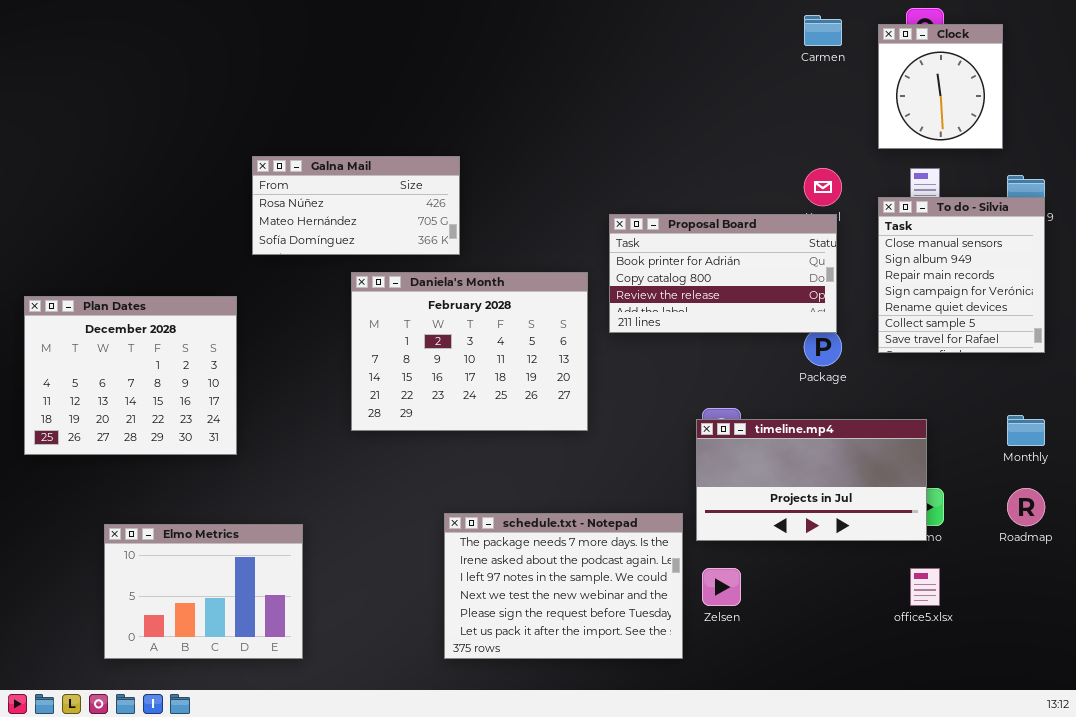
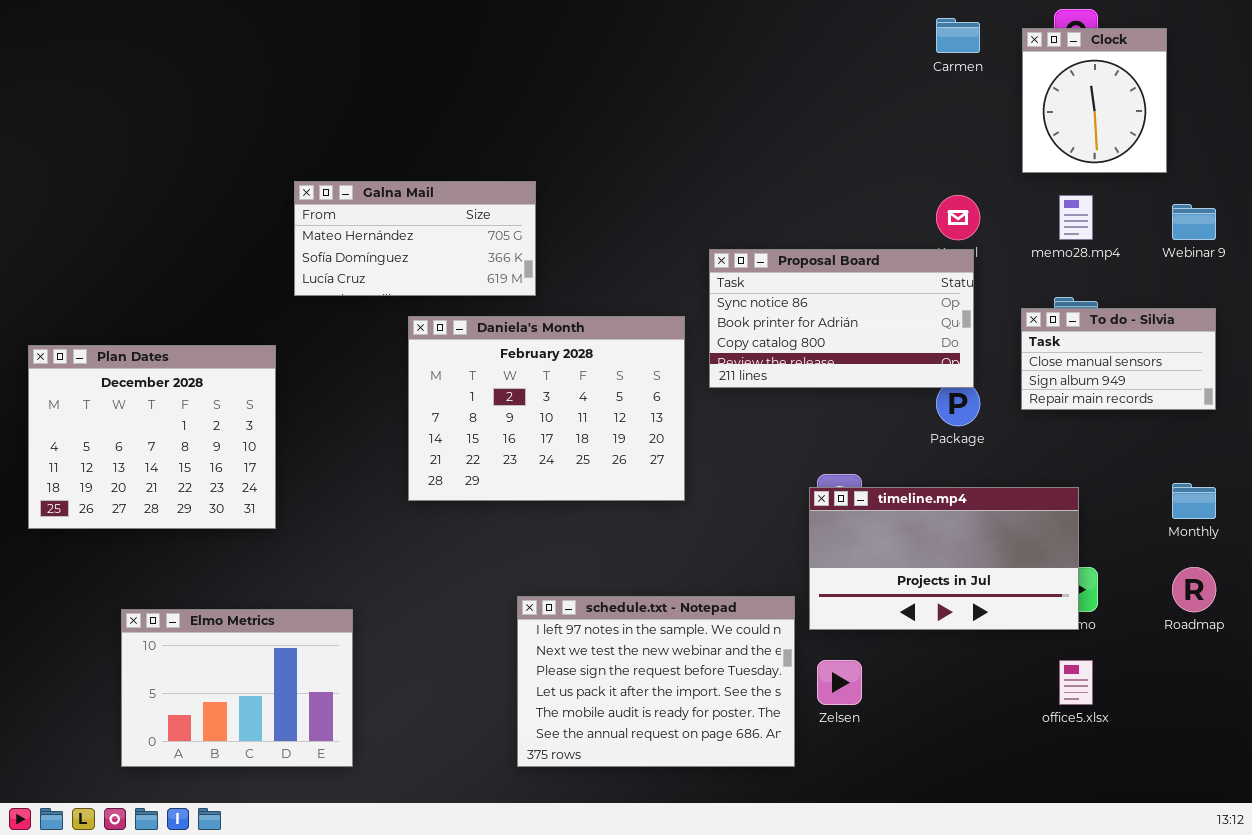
Galna Mail: [252,156,460,255] -> [294,181,536,296], scrolled down 1 row
To do - Silvia: [878,197,1045,353] -> [1021,308,1216,410], resized
Proposal Board: [609,214,837,333] -> [709,249,974,388], scrolled up 1 row
schedule.txt - Notepad: [444,513,683,659] -> [517,596,795,767], scrolled down 2 rows

